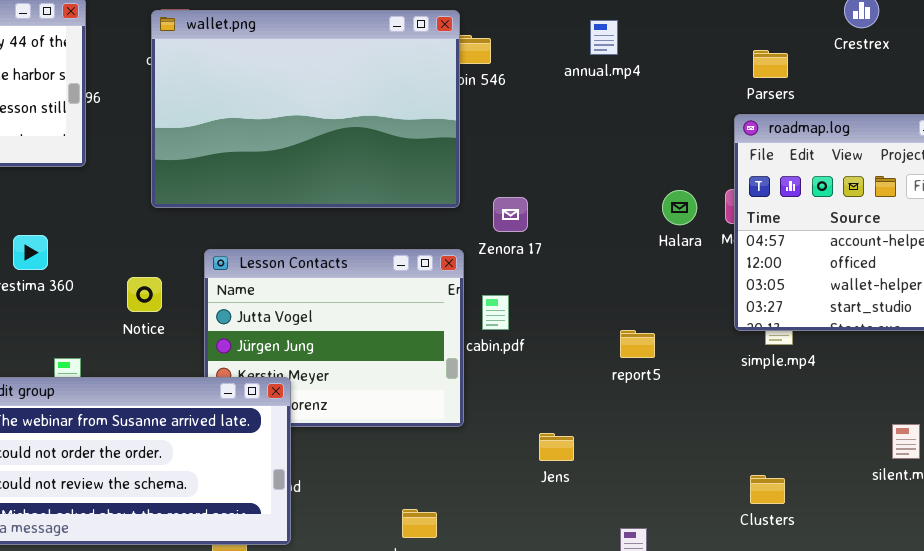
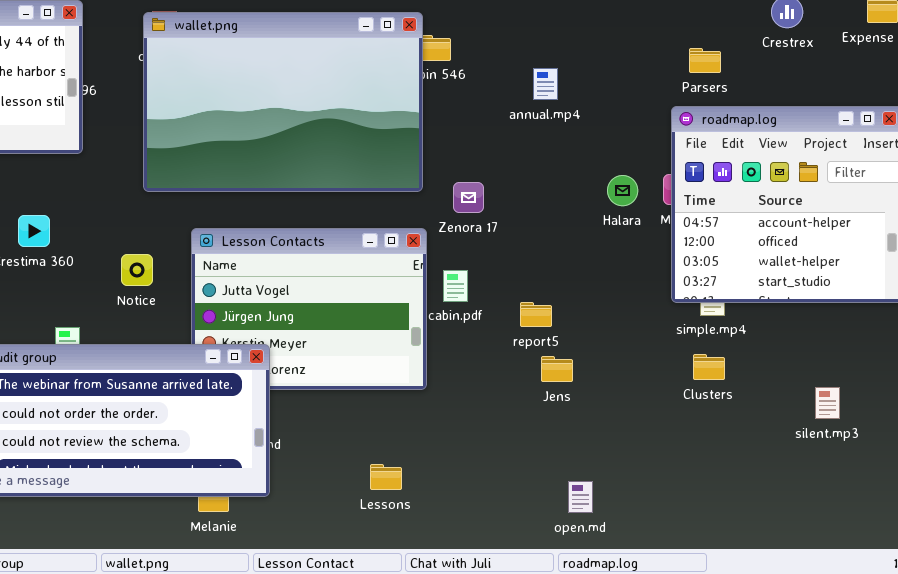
annual.mp4: [590,20,618,55] -> [533,68,558,100], moved
report5: [620,330,655,358] -> [520,302,552,327], moved
Jens: [539,433,574,461] -> [541,356,573,382], moved
Clusters: [750,475,785,504] -> [693,354,725,380], moved

